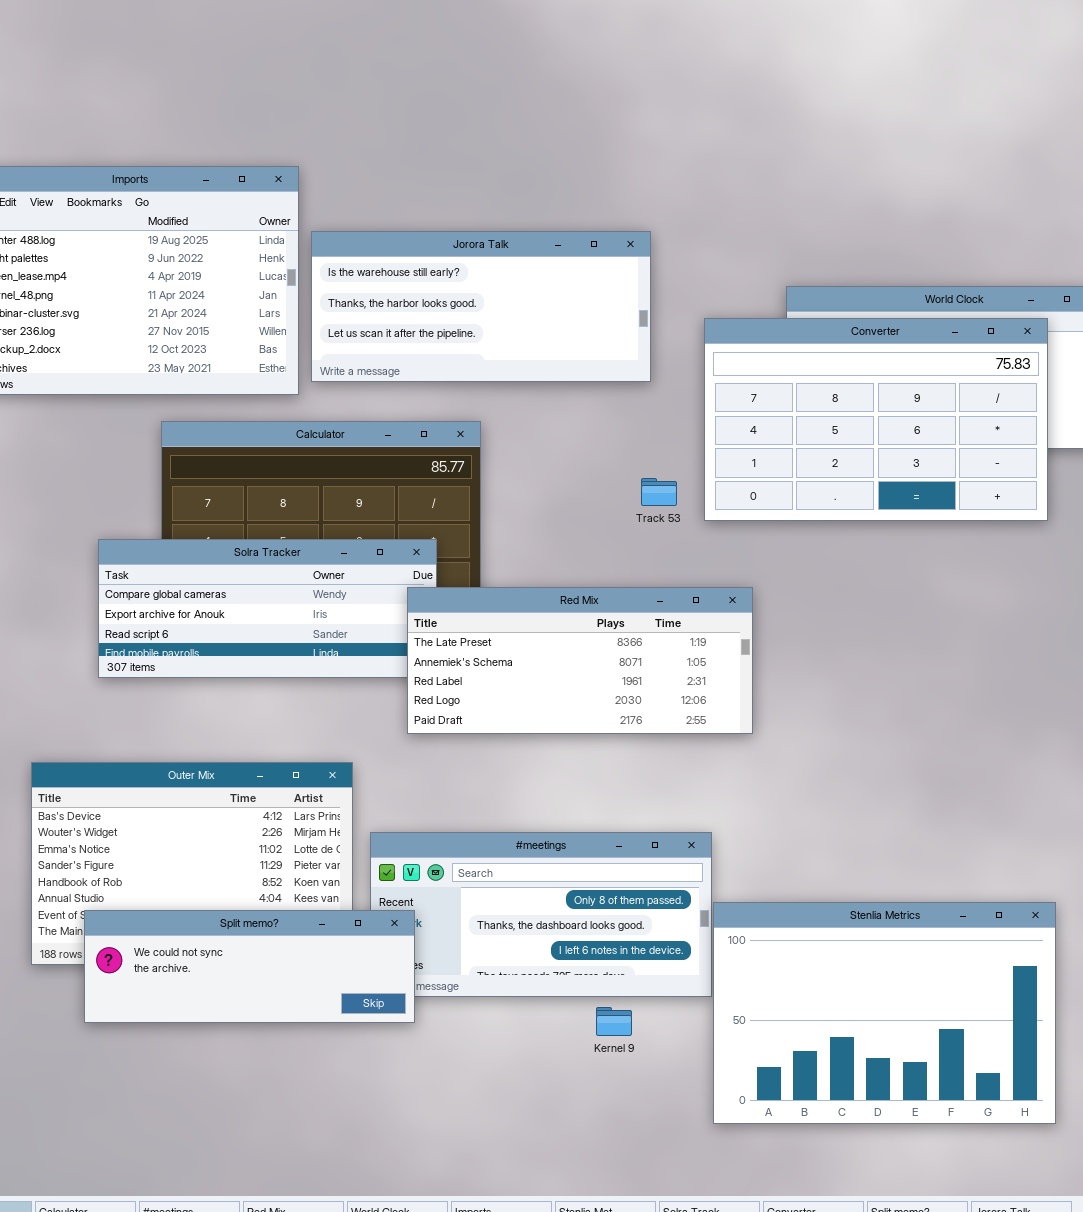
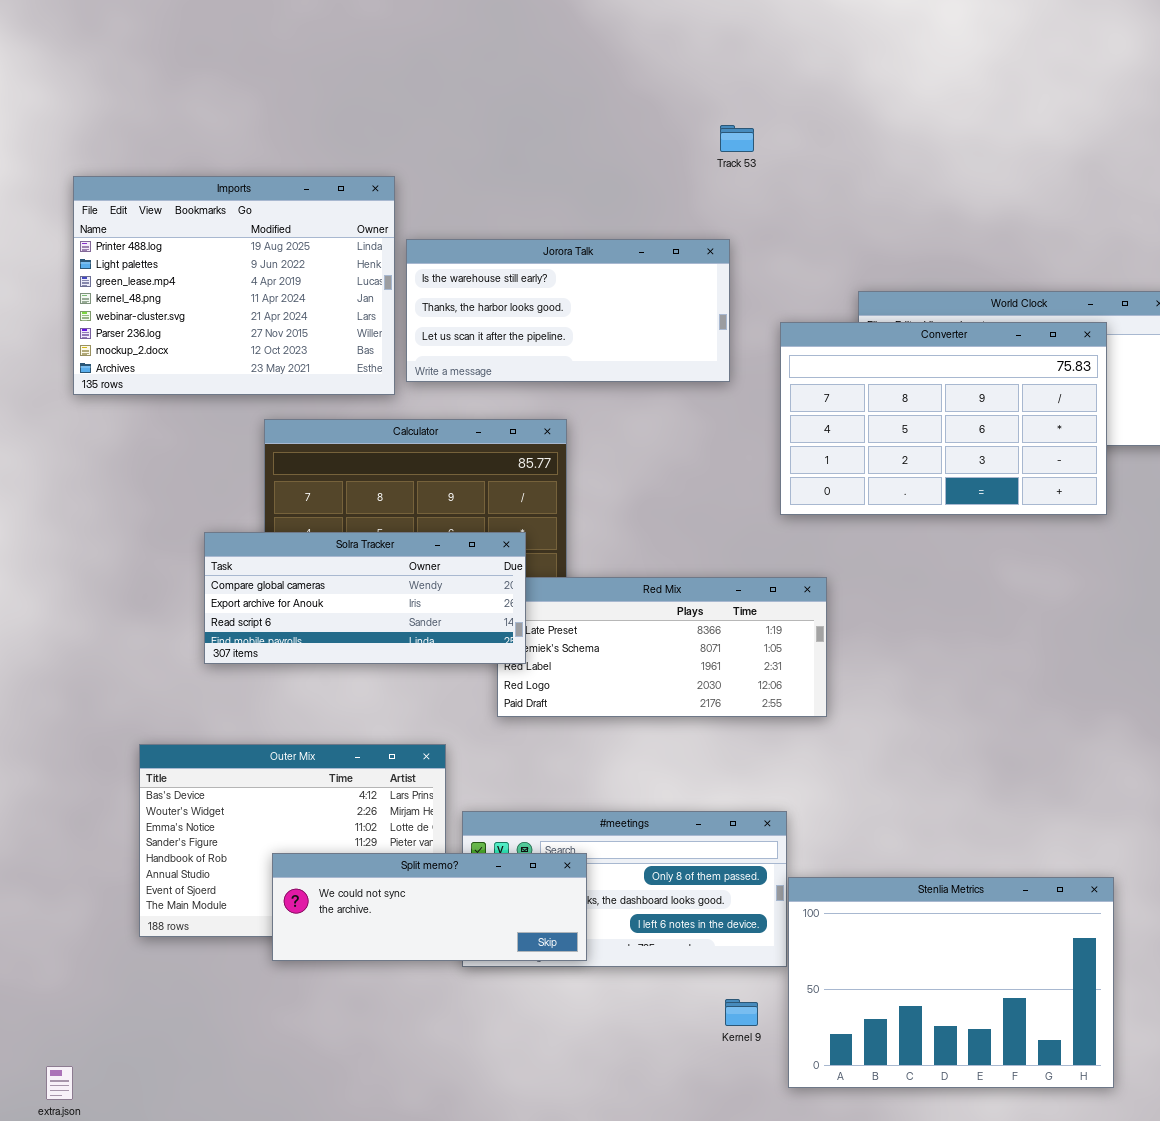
Track 53: [641,478,677,506] -> [720,125,754,152], moved
Solra Tracker: [98,539,437,678] -> [204,532,526,664], raised
Split memo?: [84,910,415,1023] -> [272,853,587,961], moved
Kernel 9: [596,1007,632,1036] -> [725,999,758,1026], moved

